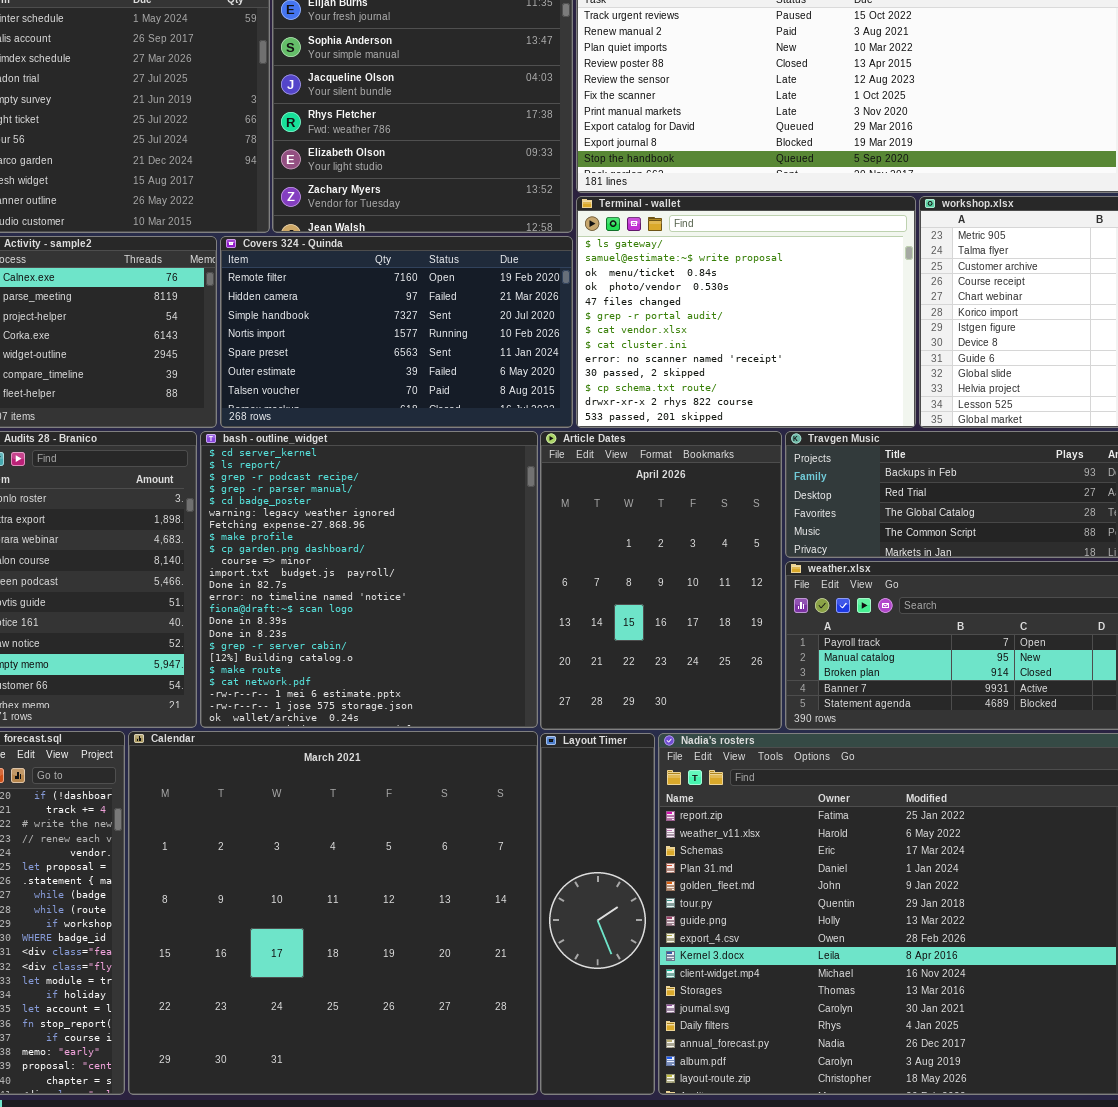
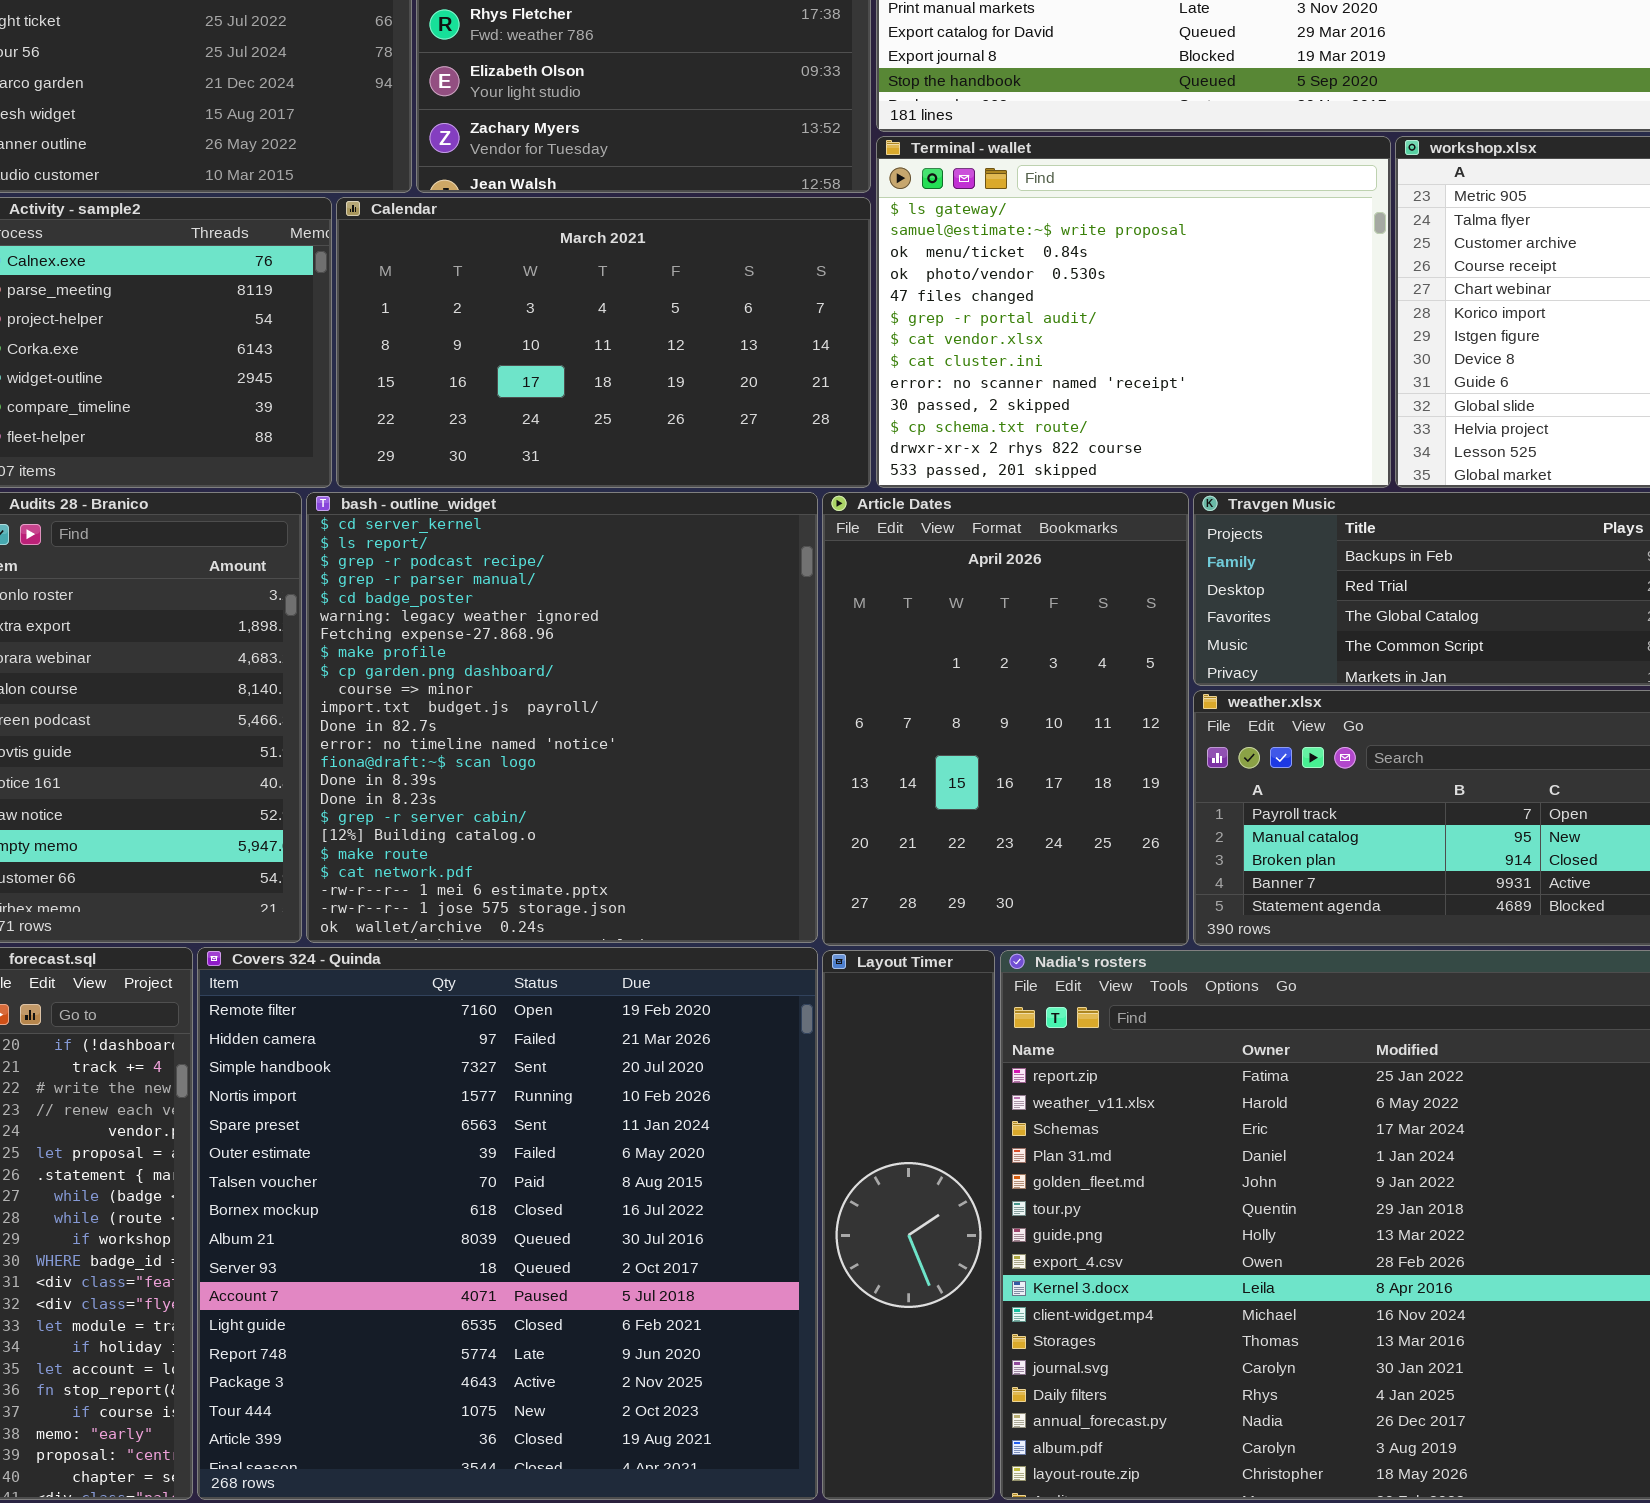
Covers 324 - Quinda: [220,236,573,428] -> [197,947,818,1500], moved, resized
Calendar: [128,731,538,1095] -> [336,197,871,488], moved, resized

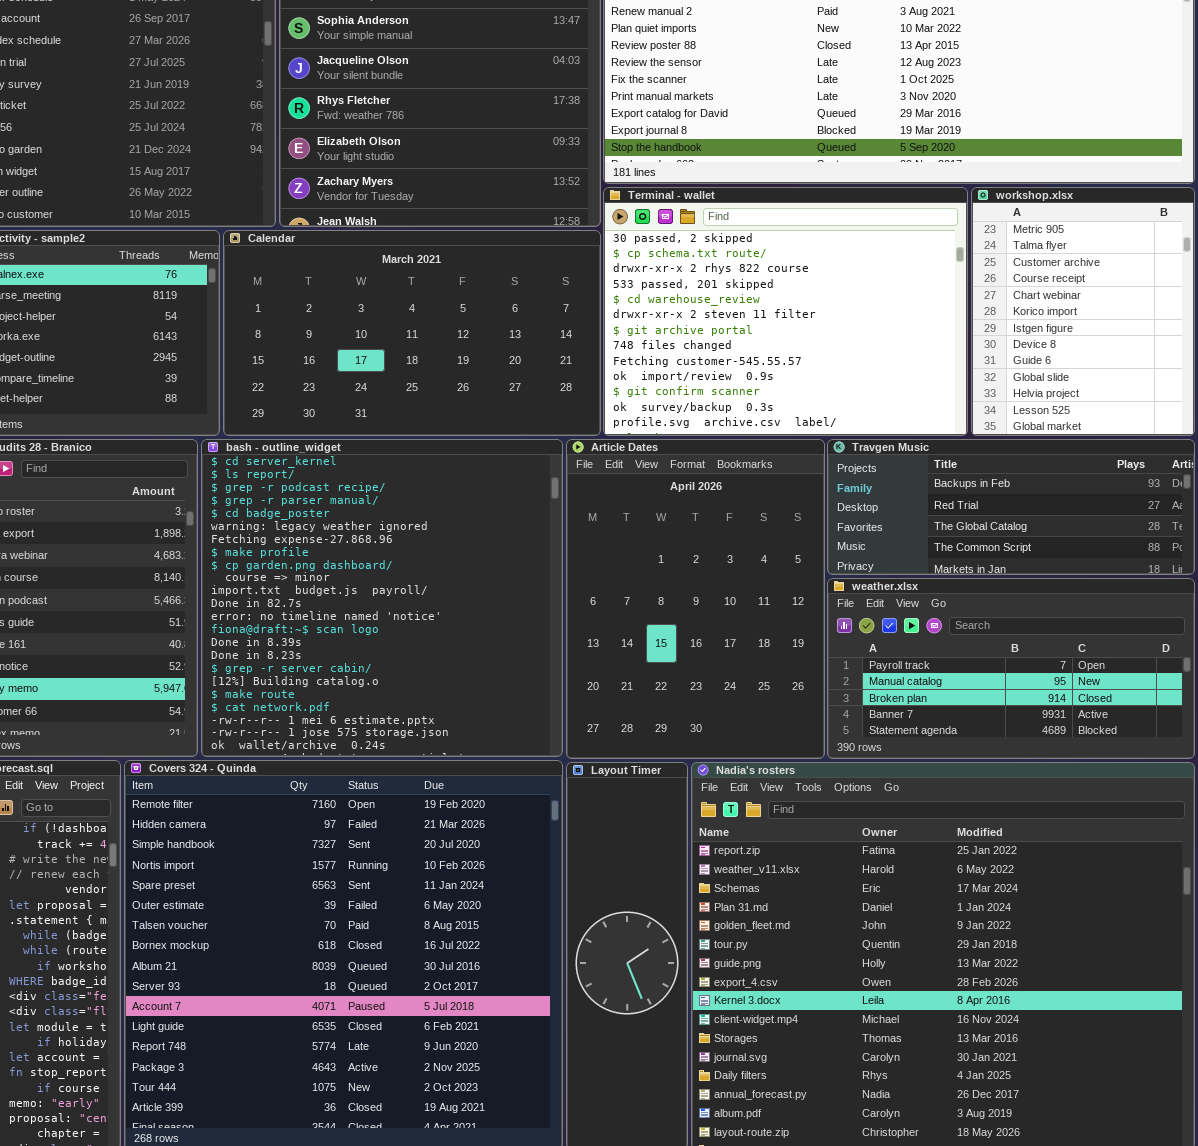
Terminal - wallet: [876,136,1391,488] -> [603,187,968,436], scrolled down 9 rows

